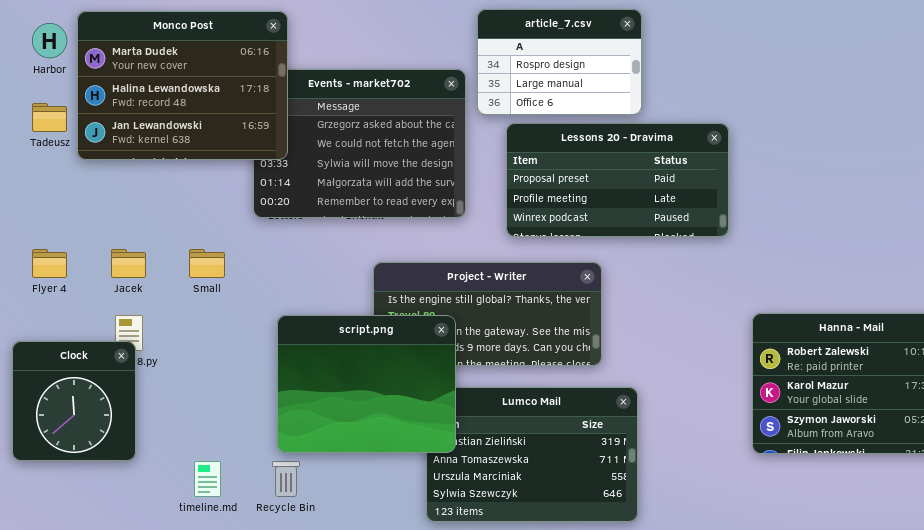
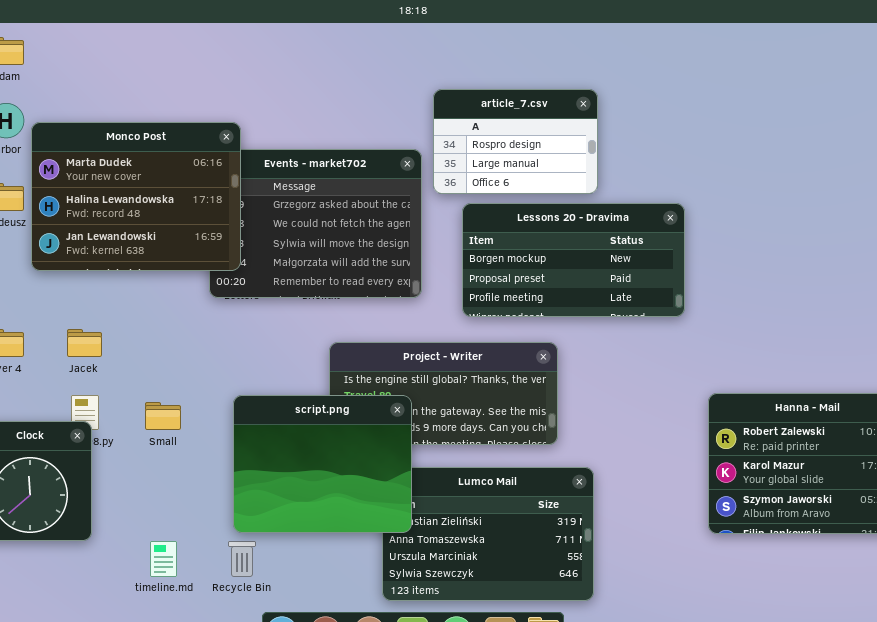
Monco Post: [77,11,288,160] -> [31,122,241,271], moved
Lessons 20 - Dravima: [506,123,729,237] -> [462,203,685,317], scrolled up 1 row
Small: [189,249,225,278] -> [145,402,181,430], moved

